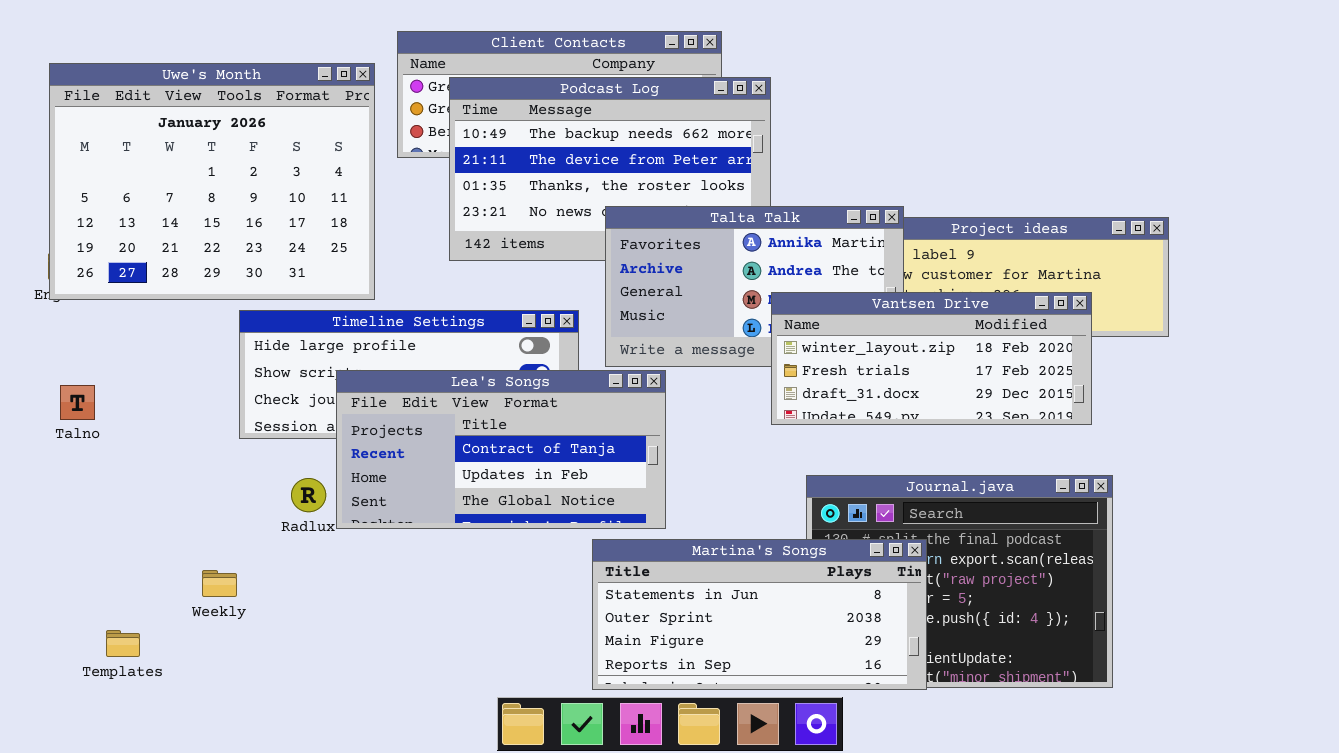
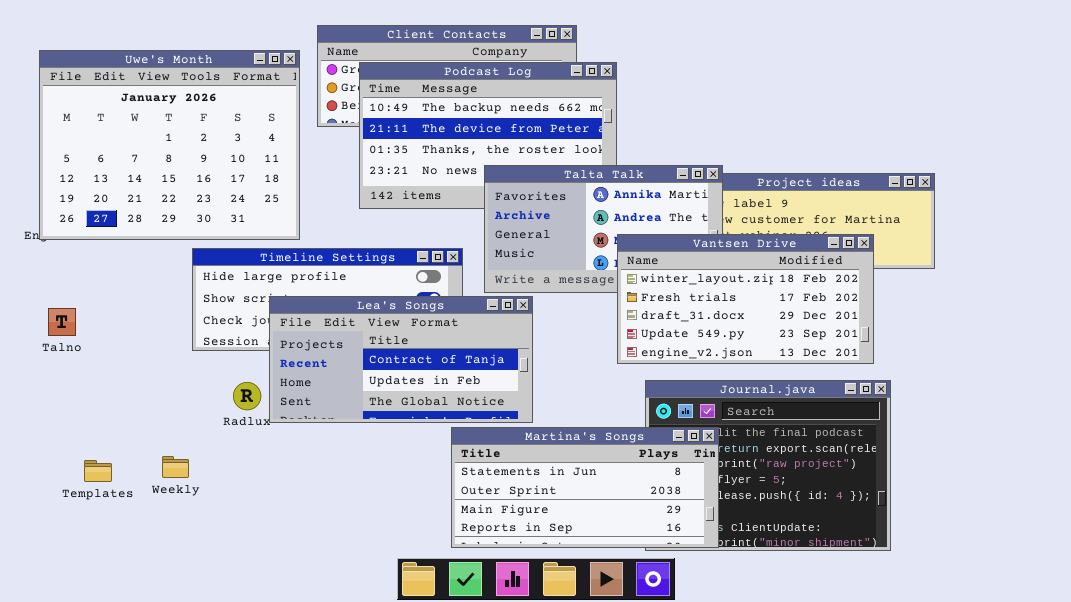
Vantsen Drive: [771,292,1092,425] -> [617,234,874,364], resized
Martina's Songs: [592,539,927,690] -> [451,427,719,548], moved
Templates: [106,630,140,657] -> [84,460,112,482], moved

